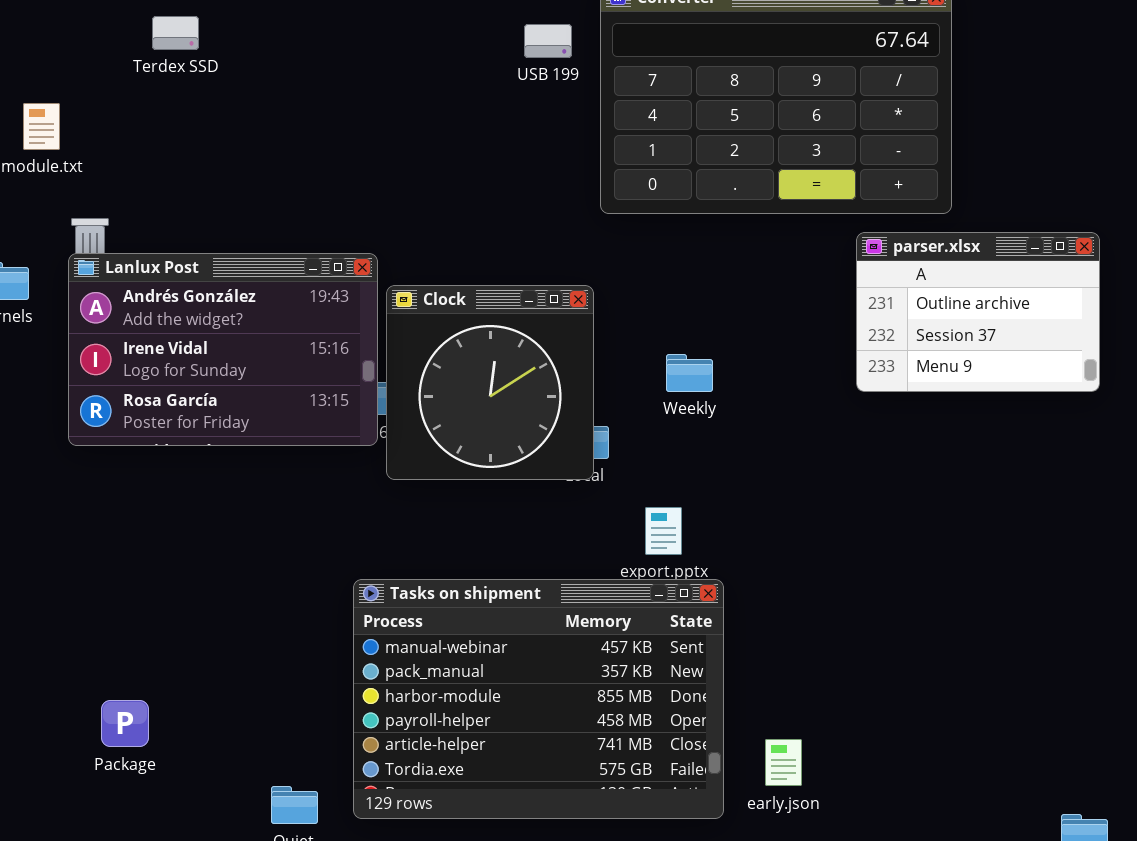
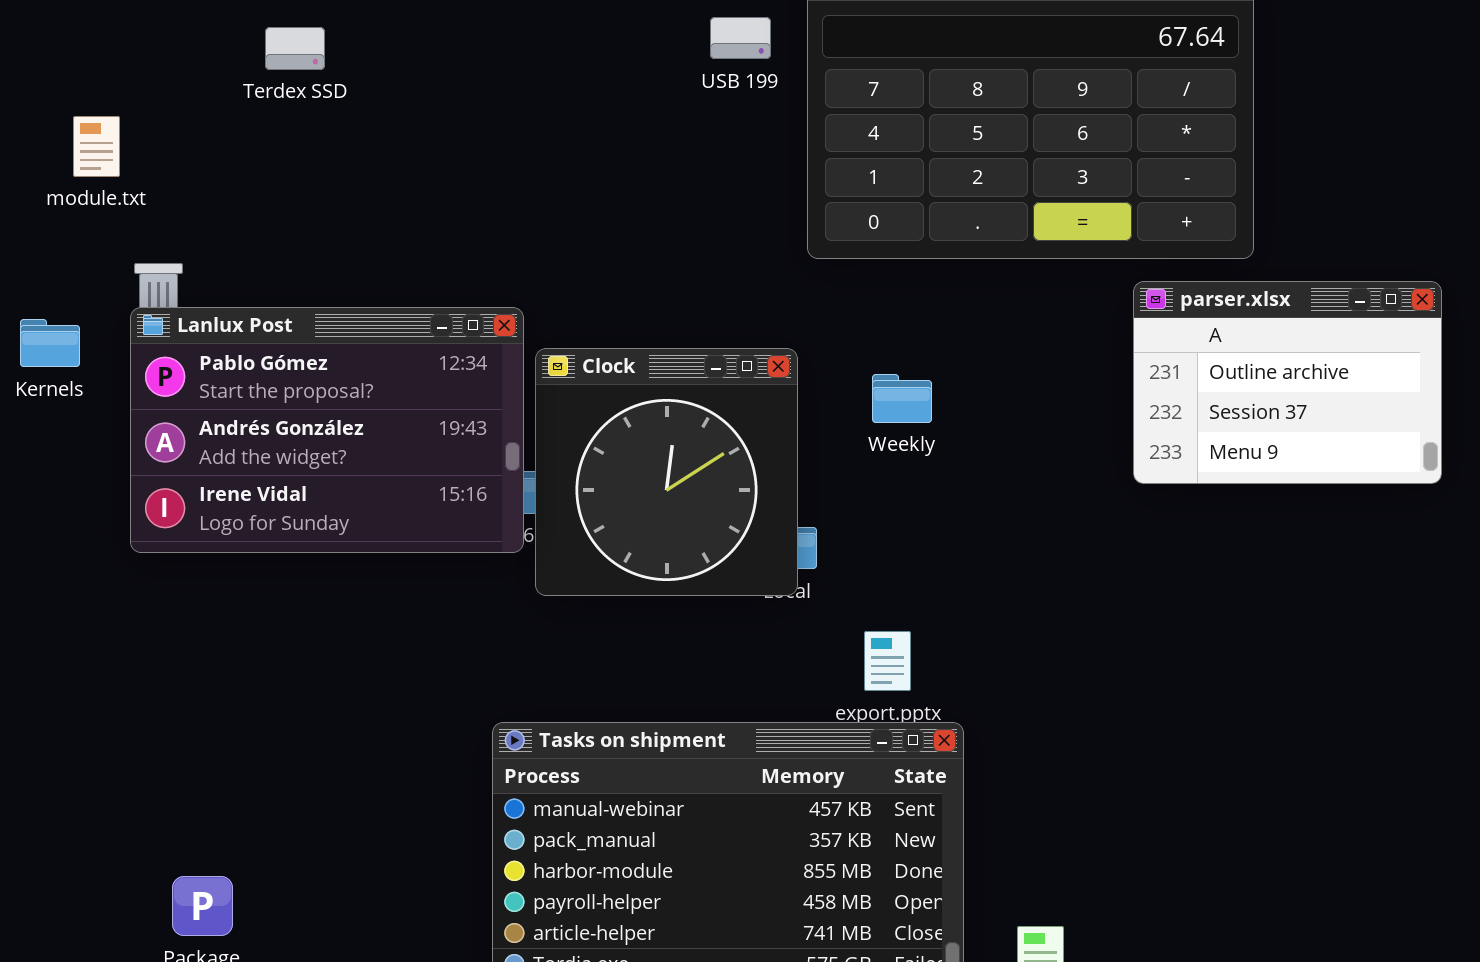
Terdex SSD: [152,16,199,50] -> [265,27,325,70], moved
Lanlux Post: [68,253,378,446] -> [130,307,524,553], scrolled up 1 row
Weekly: [666,354,713,392] -> [872,374,932,423], moved

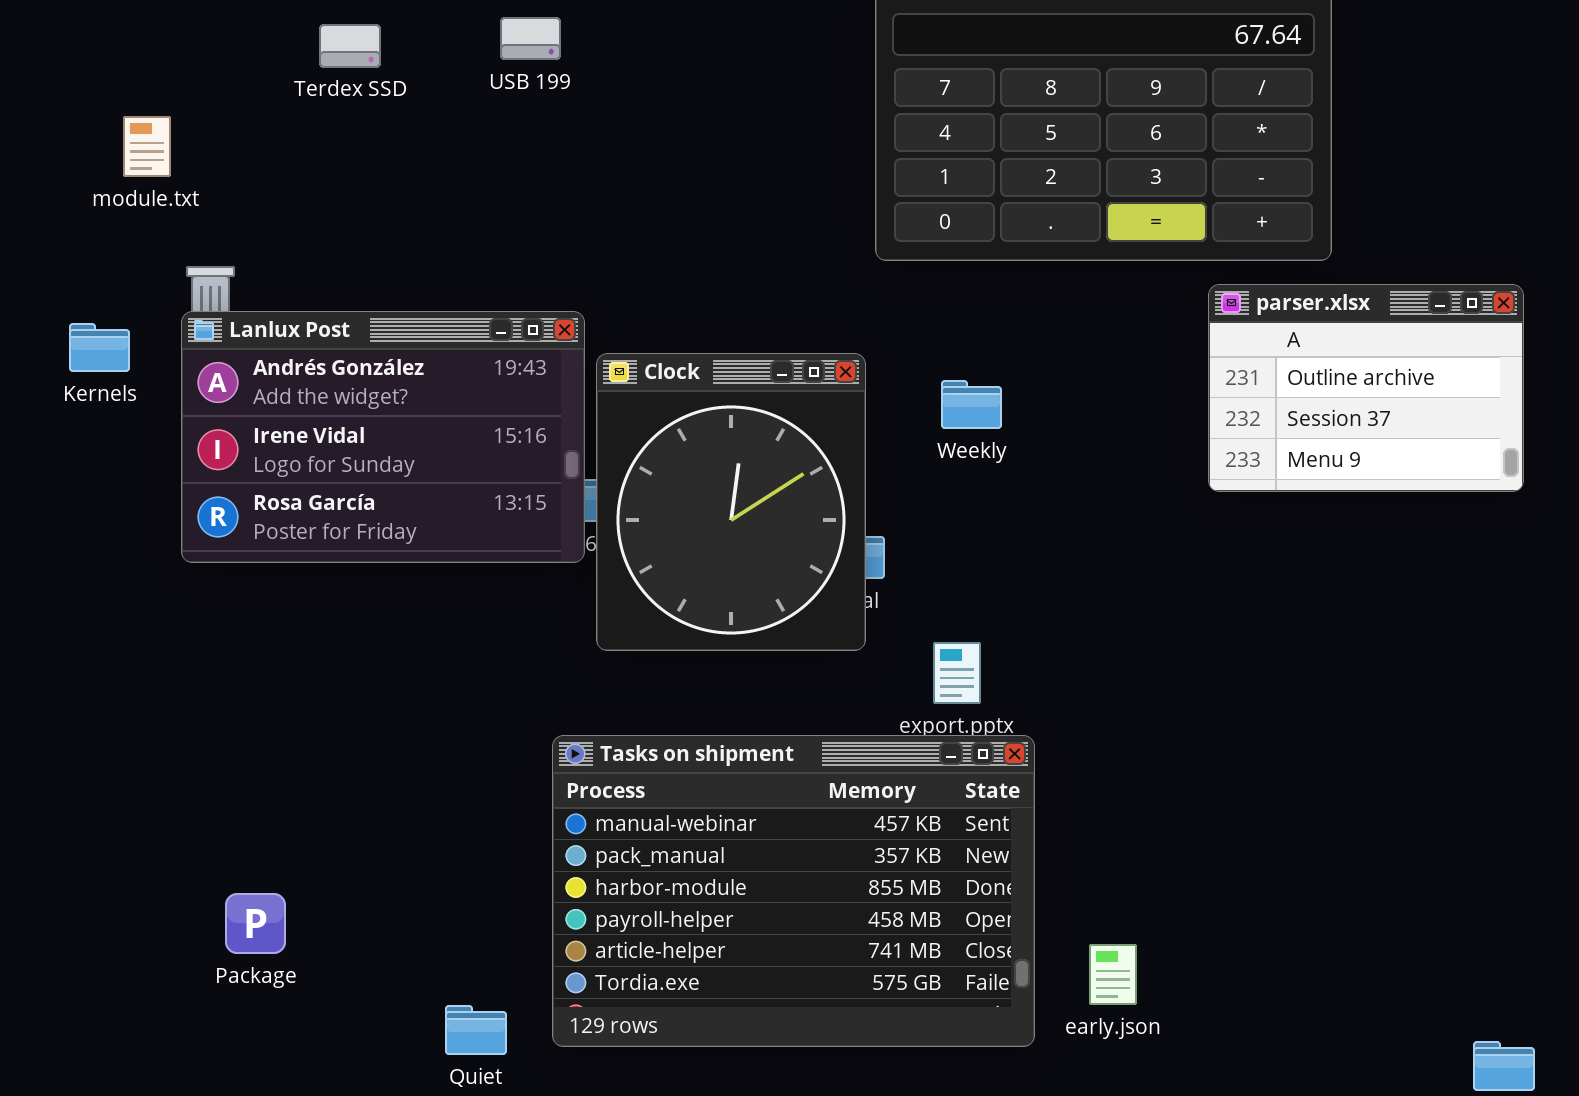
USB 199: [710,17,771,59] -> [500,17,561,60], moved
Lanlux Post: [130,307,524,553] -> [181,311,585,563], scrolled down 1 row
Clock: [535,348,798,596] -> [596,353,866,651], resized

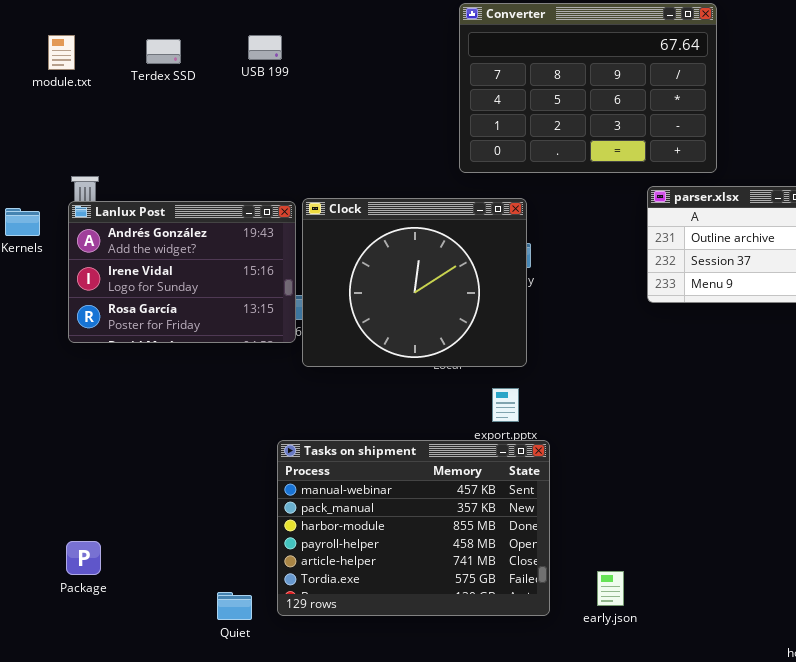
module.txt: [123,116,171,177] -> [48,35,75,70], moved
Clock: [596,353,866,651] -> [302,198,527,367], moved, resized
Package: [225,893,286,954] -> [66,541,101,575], moved
early.json: [1089,944,1137,1005] -> [597,571,624,606], moved

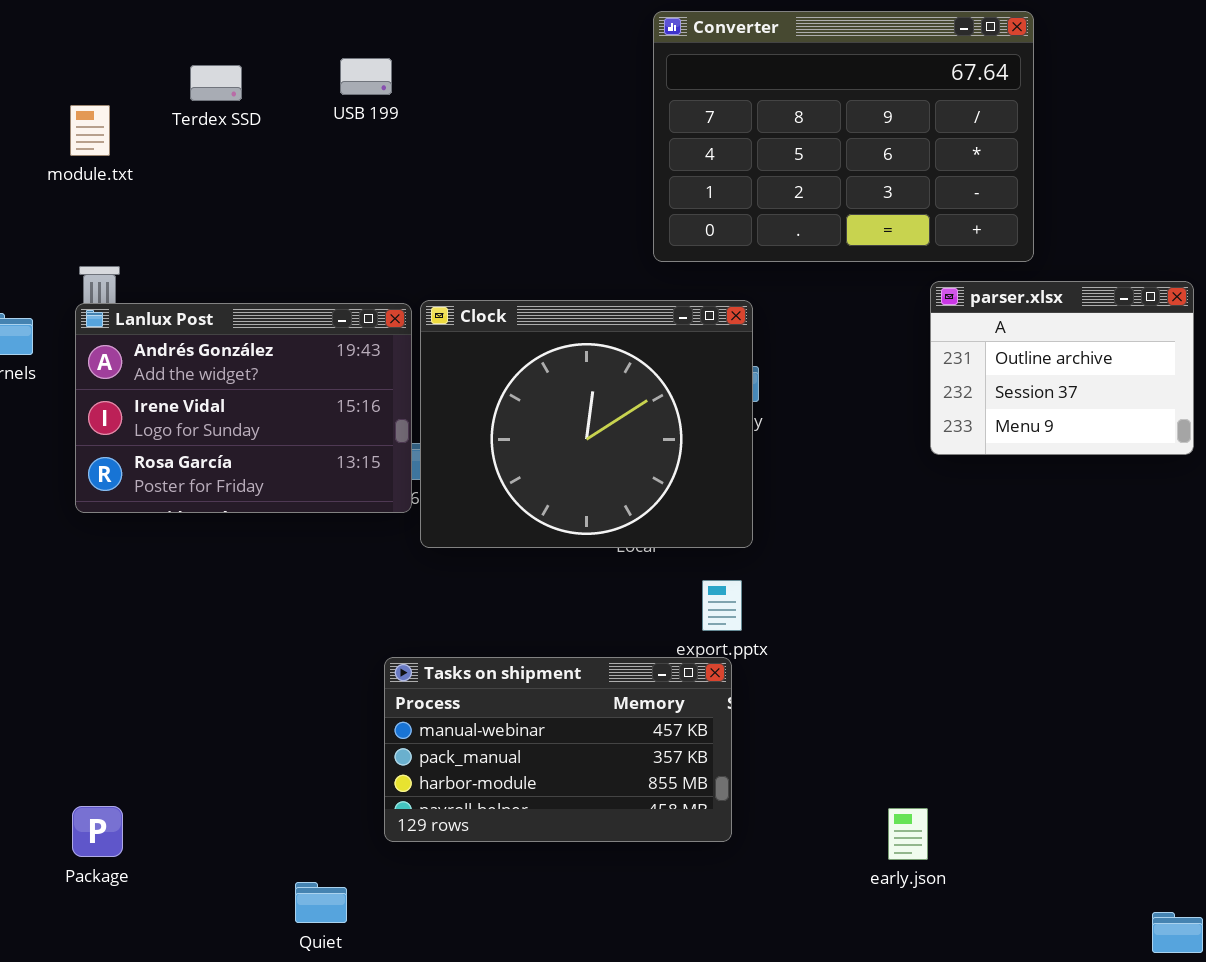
module.txt: [48,35,75,70] -> [70,105,110,156], moved
Tasks on shipment: [277,440,550,616] -> [384,657,732,842], resized
early.json: [597,571,624,606] -> [888,808,928,860], moved

